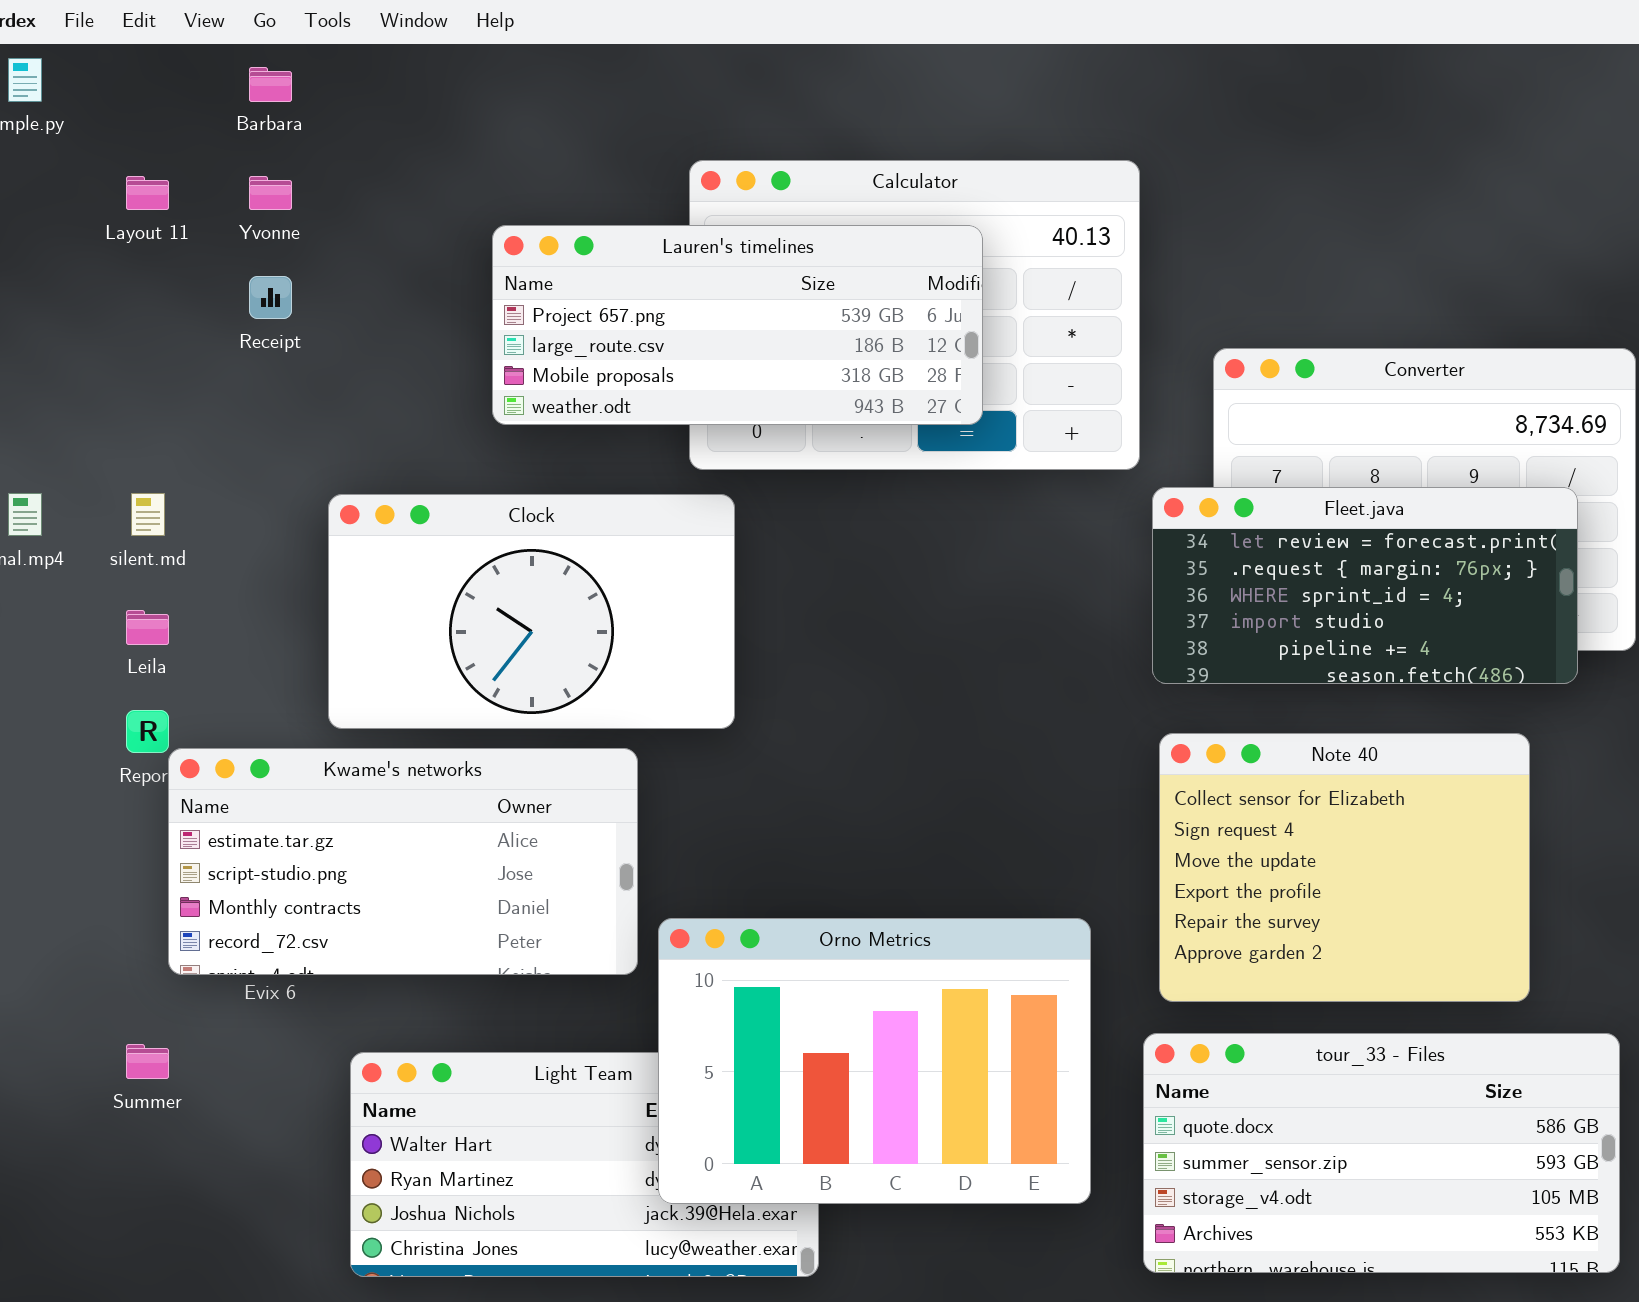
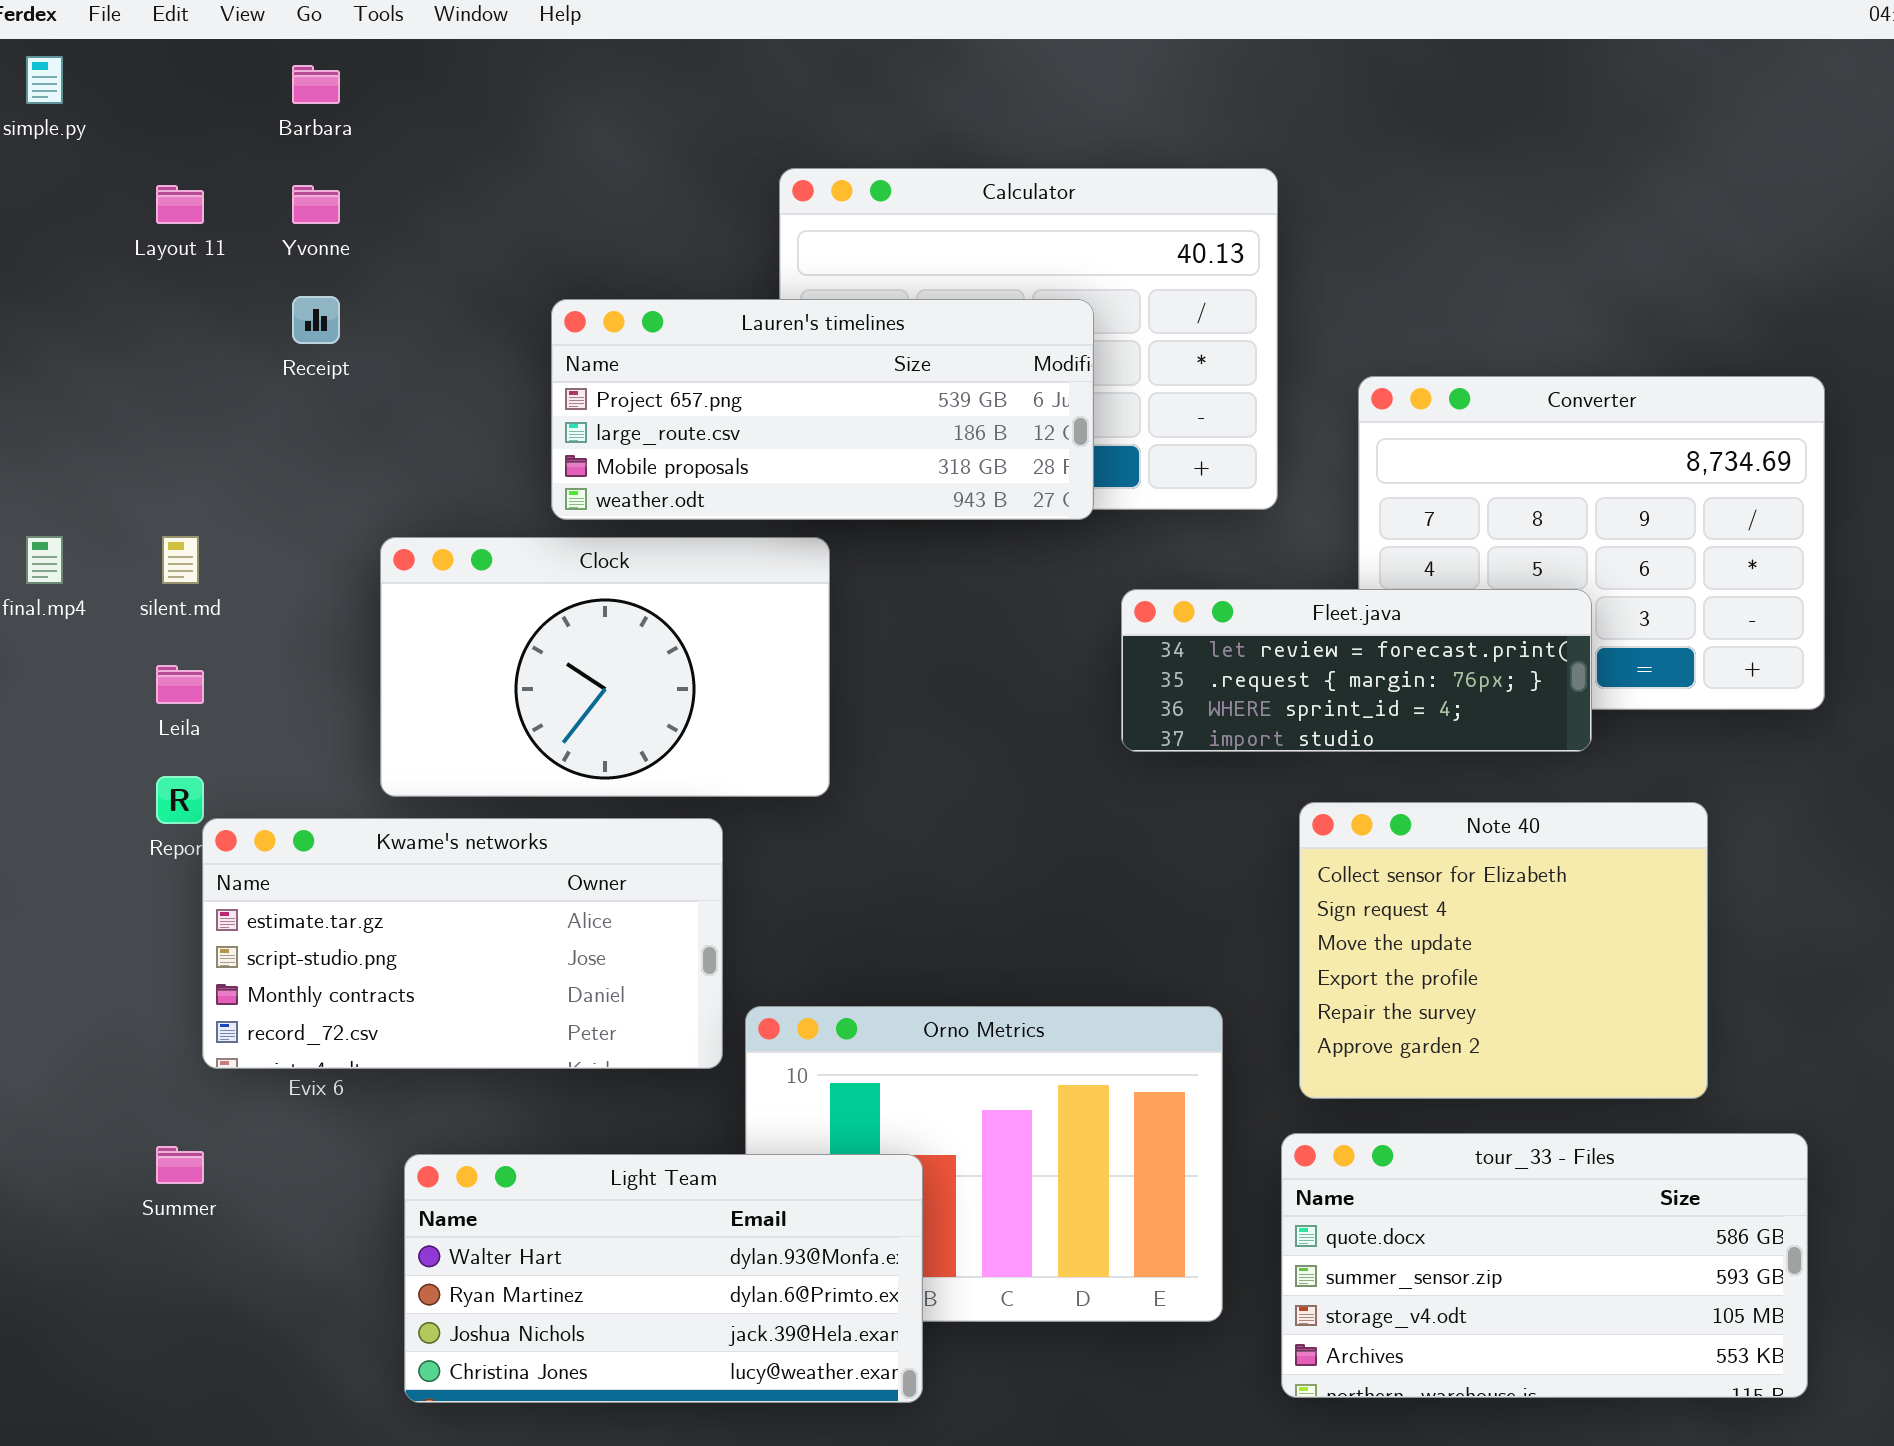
Lauren's timelines: [492,225,983,425] -> [551,299,1094,520], moved
Fleet.java: [1152,487,1578,684] -> [1121,589,1592,752], moved, resized
Light Team: [350,1052,819,1277] -> [404,1154,923,1403], raised

